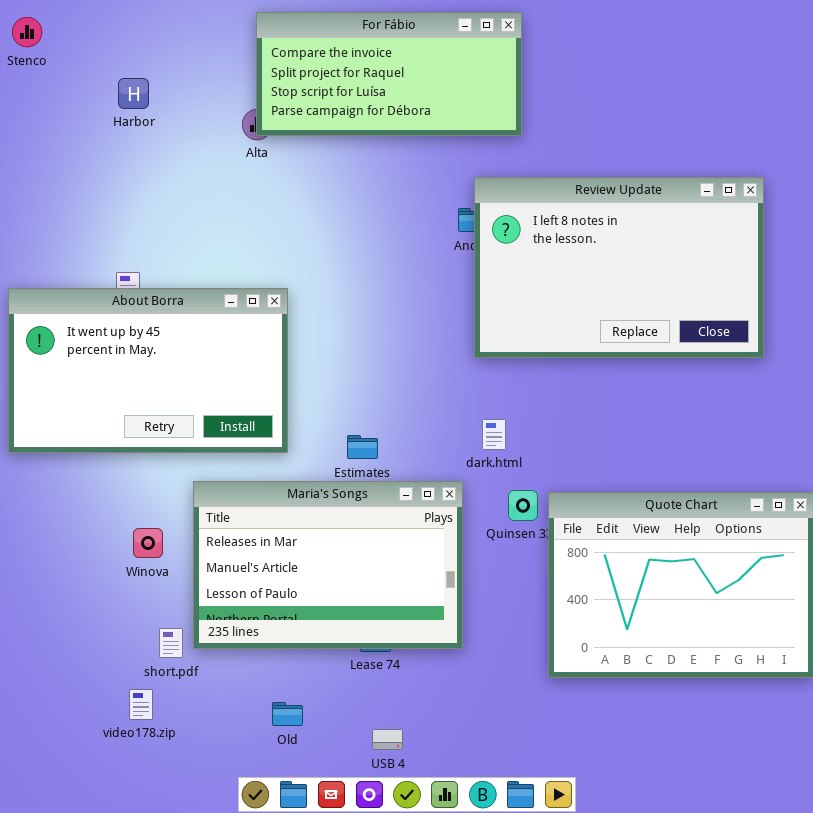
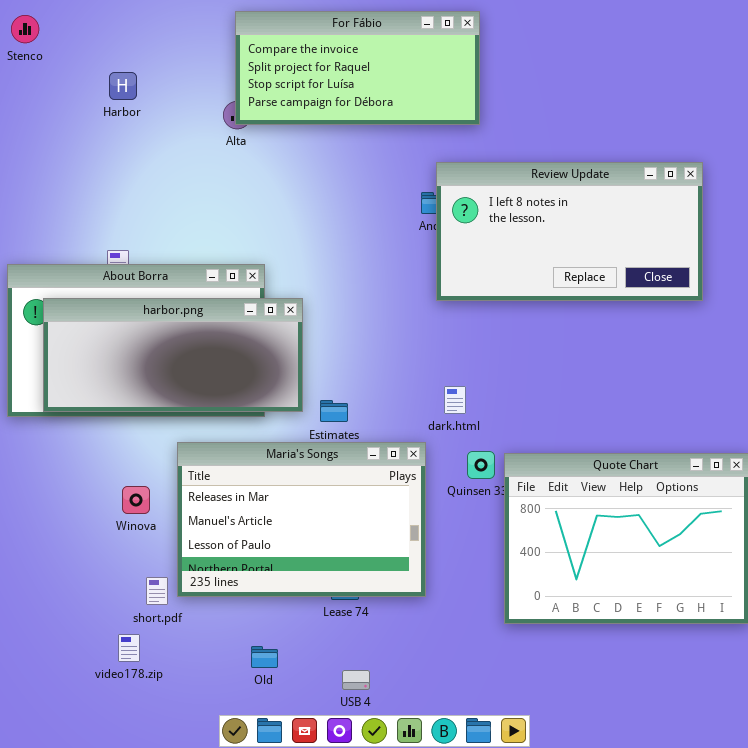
Review Update: [474,177,764,358] -> [436,162,703,301], resized
harbor.png: none -> [43,298,303,412], opened

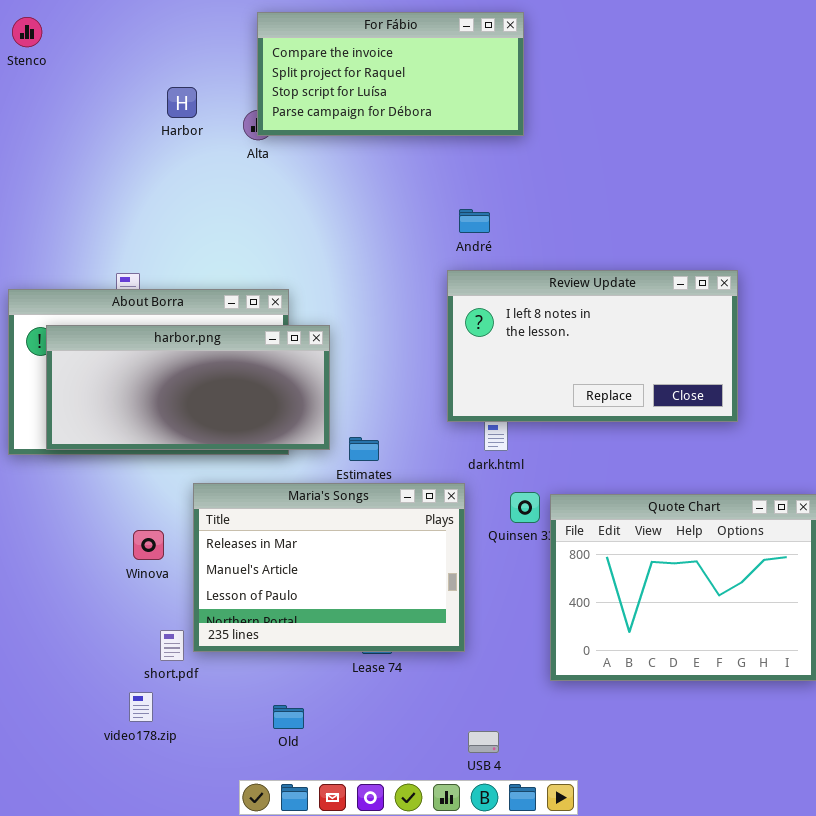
Harbor: [109,72,137,100] -> [167,87,197,118], moved
Review Update: [436,162,703,301] -> [447,270,738,422], moved
USB 4: [342,670,370,690] -> [468,731,499,753], moved

